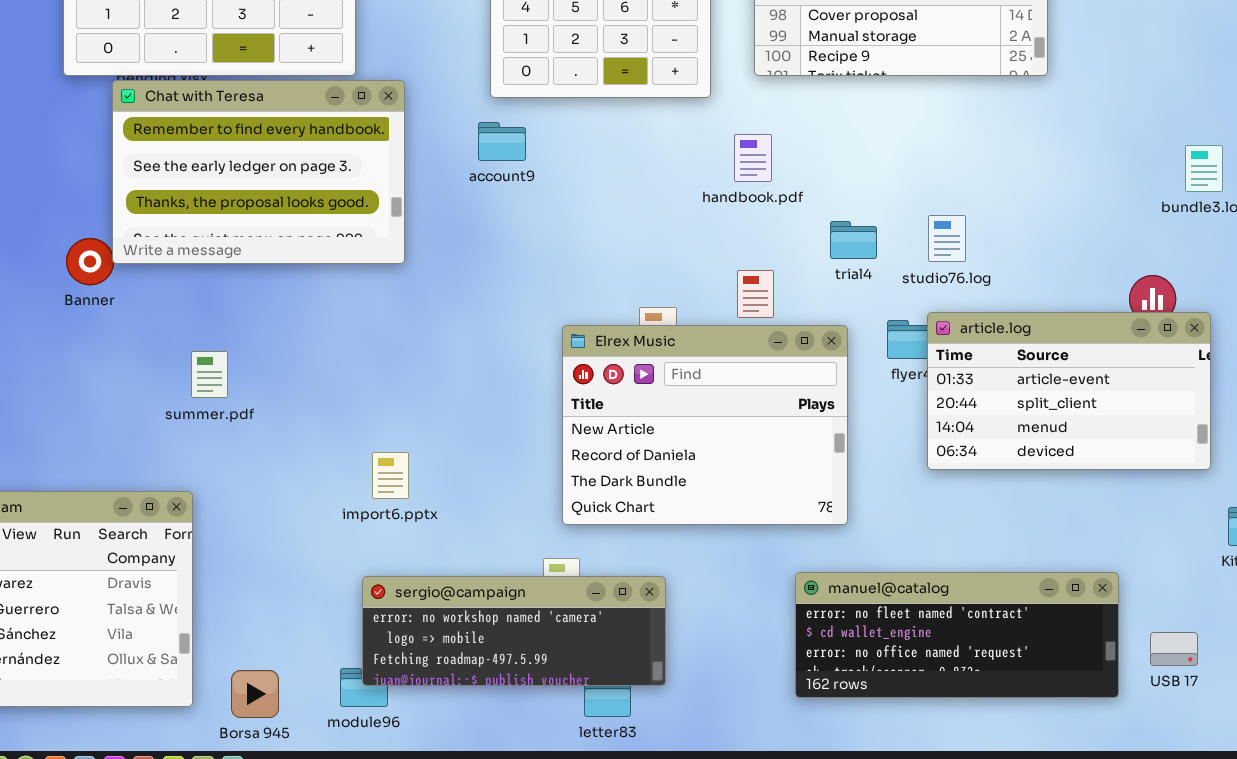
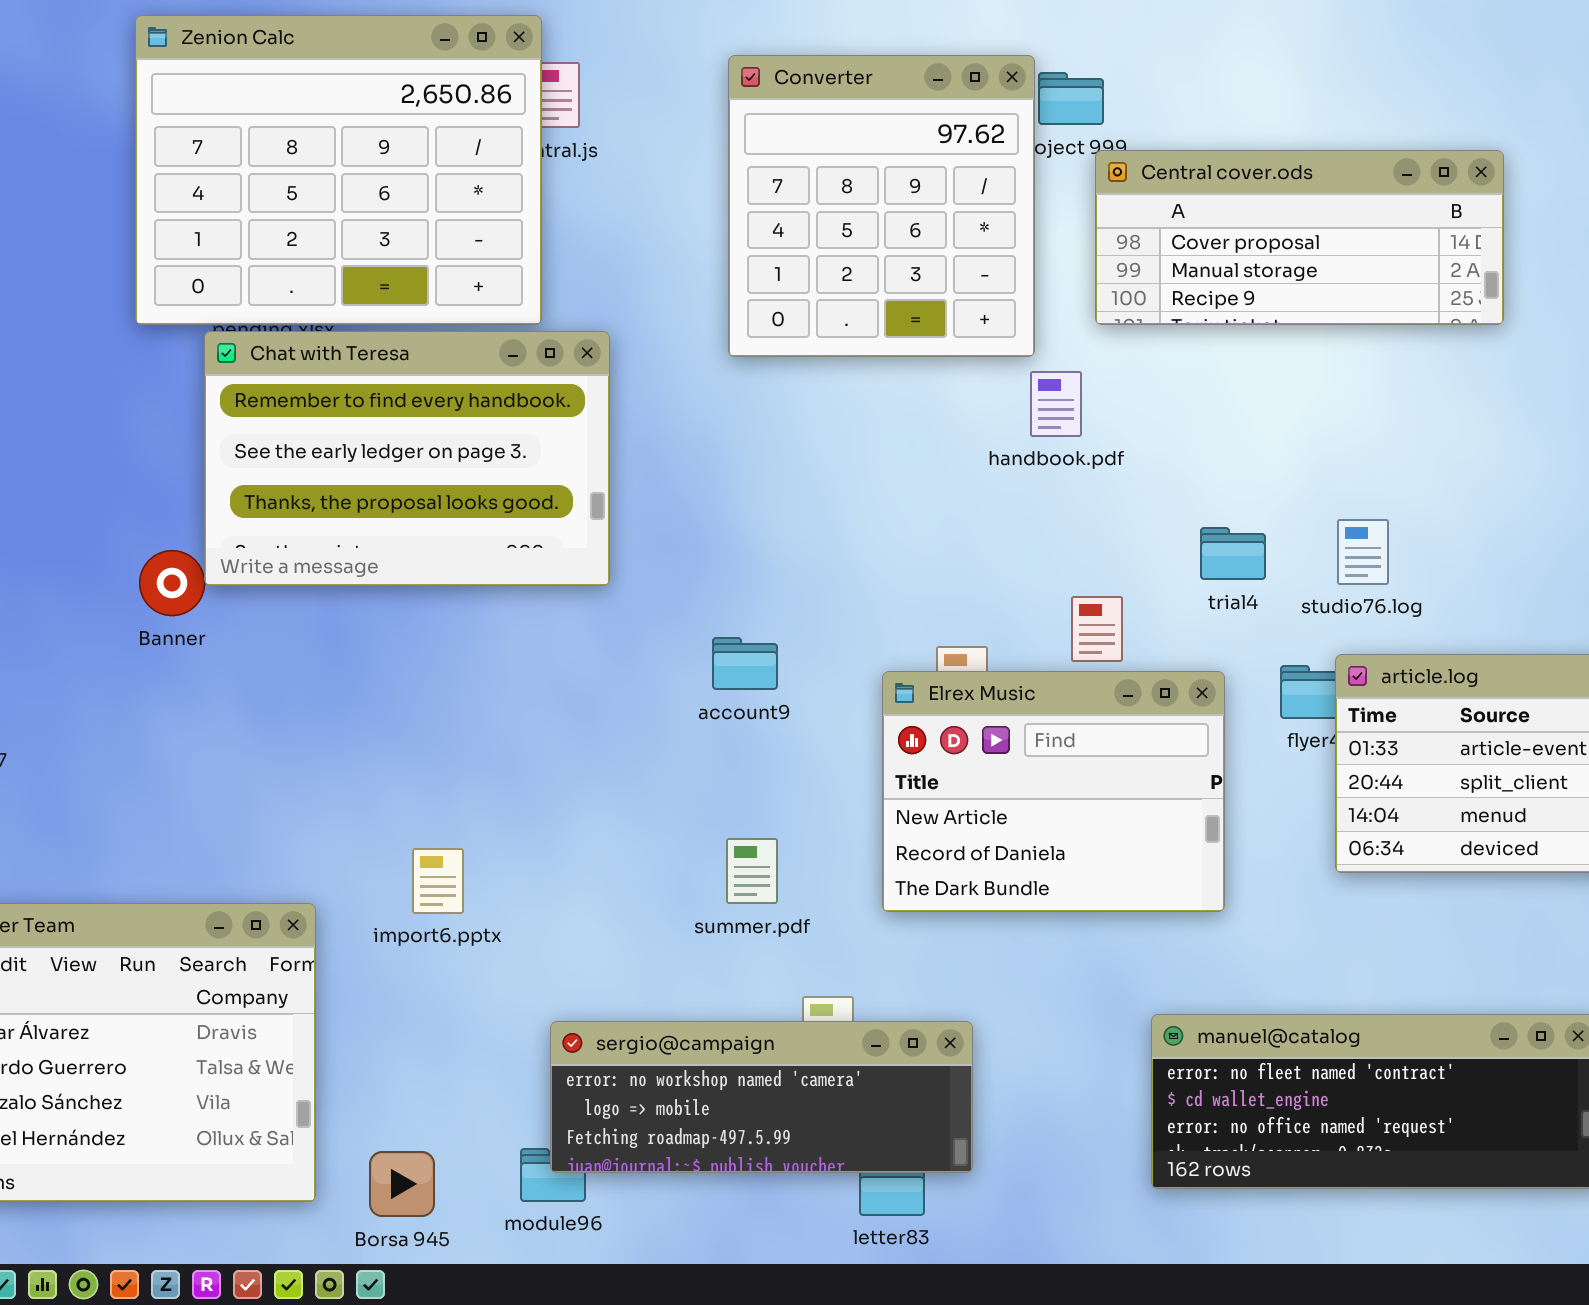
account9: [478,122,526,161] -> [712,637,778,690], moved
handbook.pdf: [734,134,772,182] -> [1030,371,1082,437], moved
Elrex Music: [562,325,848,525] -> [882,671,1225,912], resized
summer.pdf: [191,351,228,398] -> [726,838,778,904], moved
import6.pptx: [372,452,409,499] -> [412,848,464,914], moved

